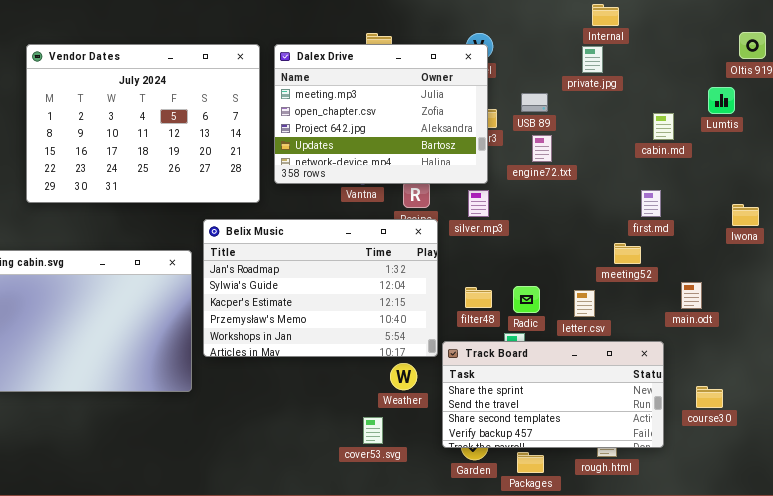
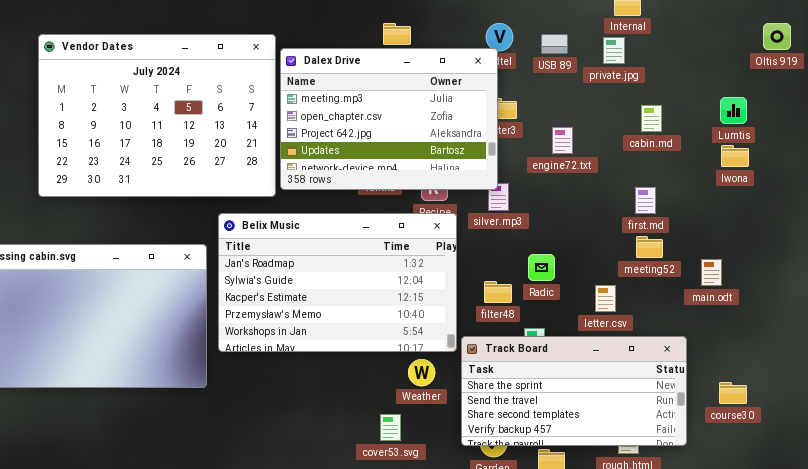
Dalex Drive: [274,44,488,184] -> [280,48,498,190], moved
Lumtis: [708,87,735,114] -> [720,97,747,124], moved
USB 89: [521,93,548,112] -> [541,34,568,54], moved
cabin.md: [653,113,674,140] -> [641,105,662,132], moved
first.md: [641,190,661,217] -> [635,187,656,214], moved
Iwona: [732,204,759,226] -> [721,145,749,167], moved
main.odt: [681,282,702,309] -> [701,259,722,286], moved
Radic: [513,286,540,313] -> [528,254,555,281], moved

